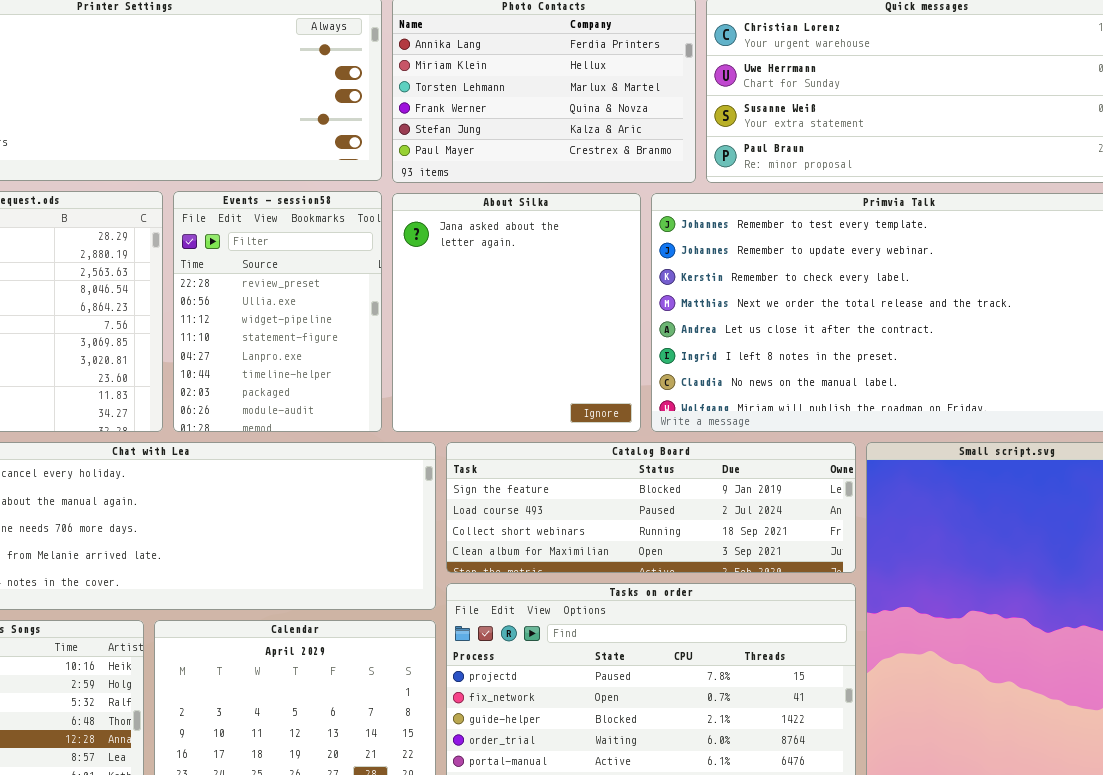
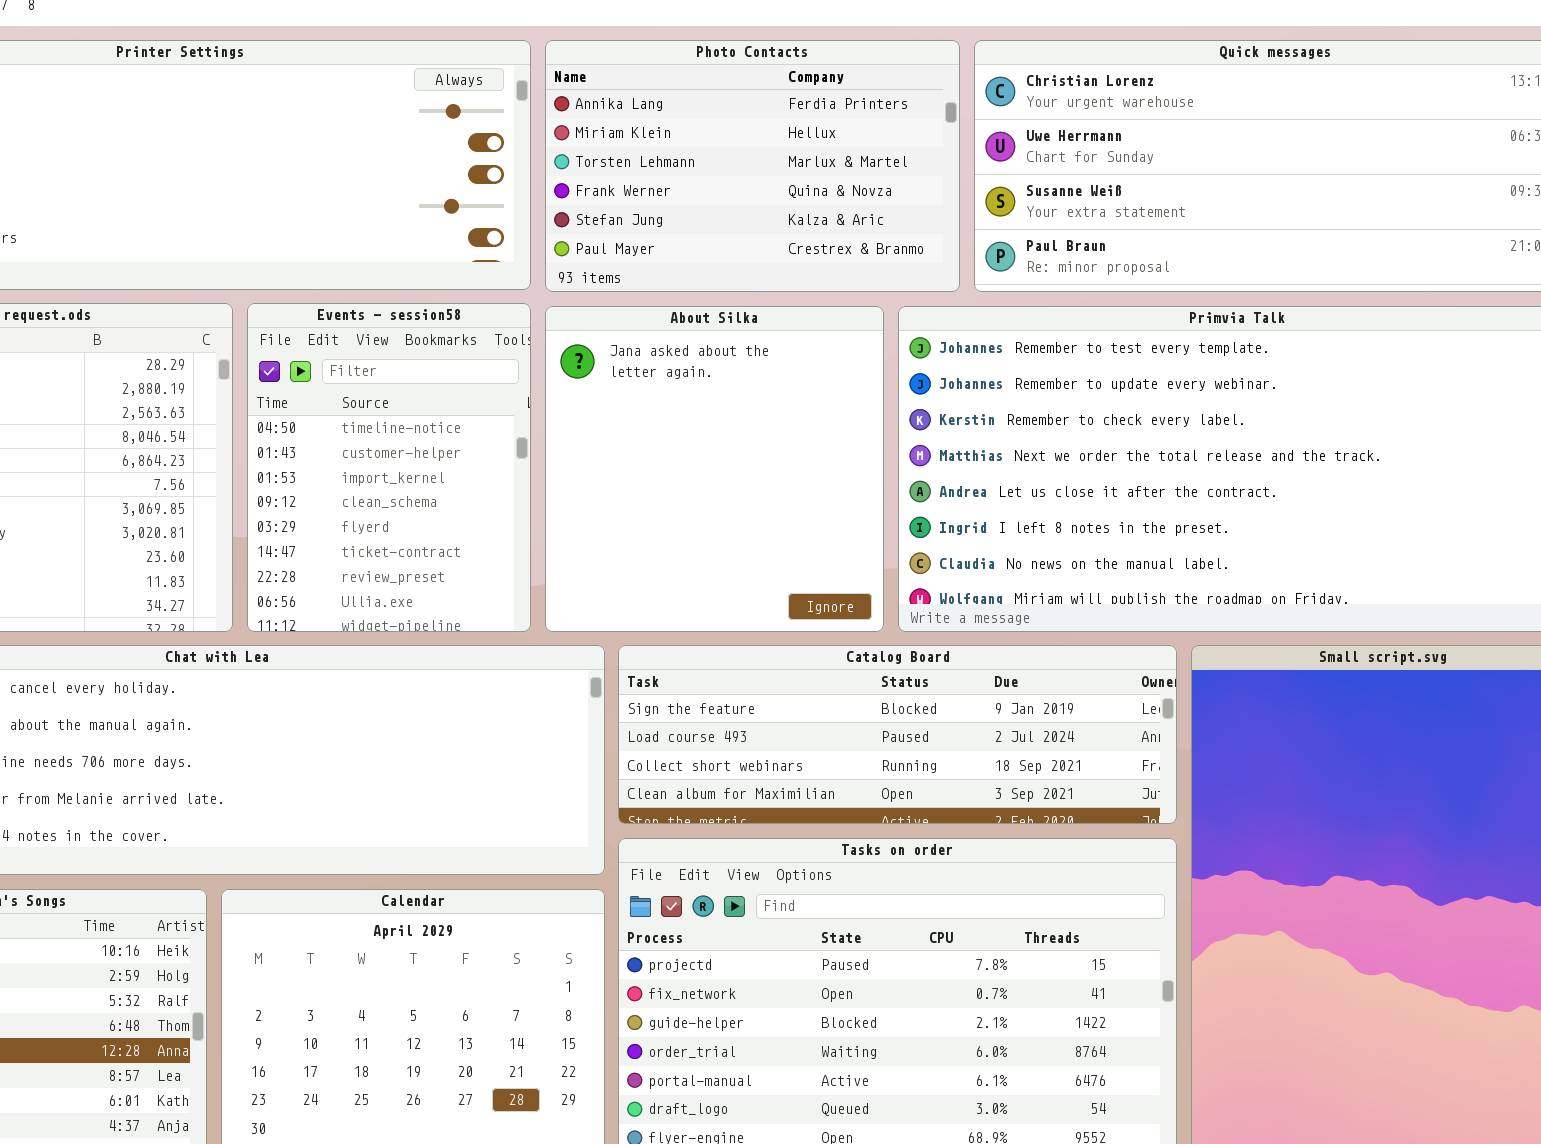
Events - session58: [173,191,382,432] -> [247,303,531,632], scrolled up 6 rows

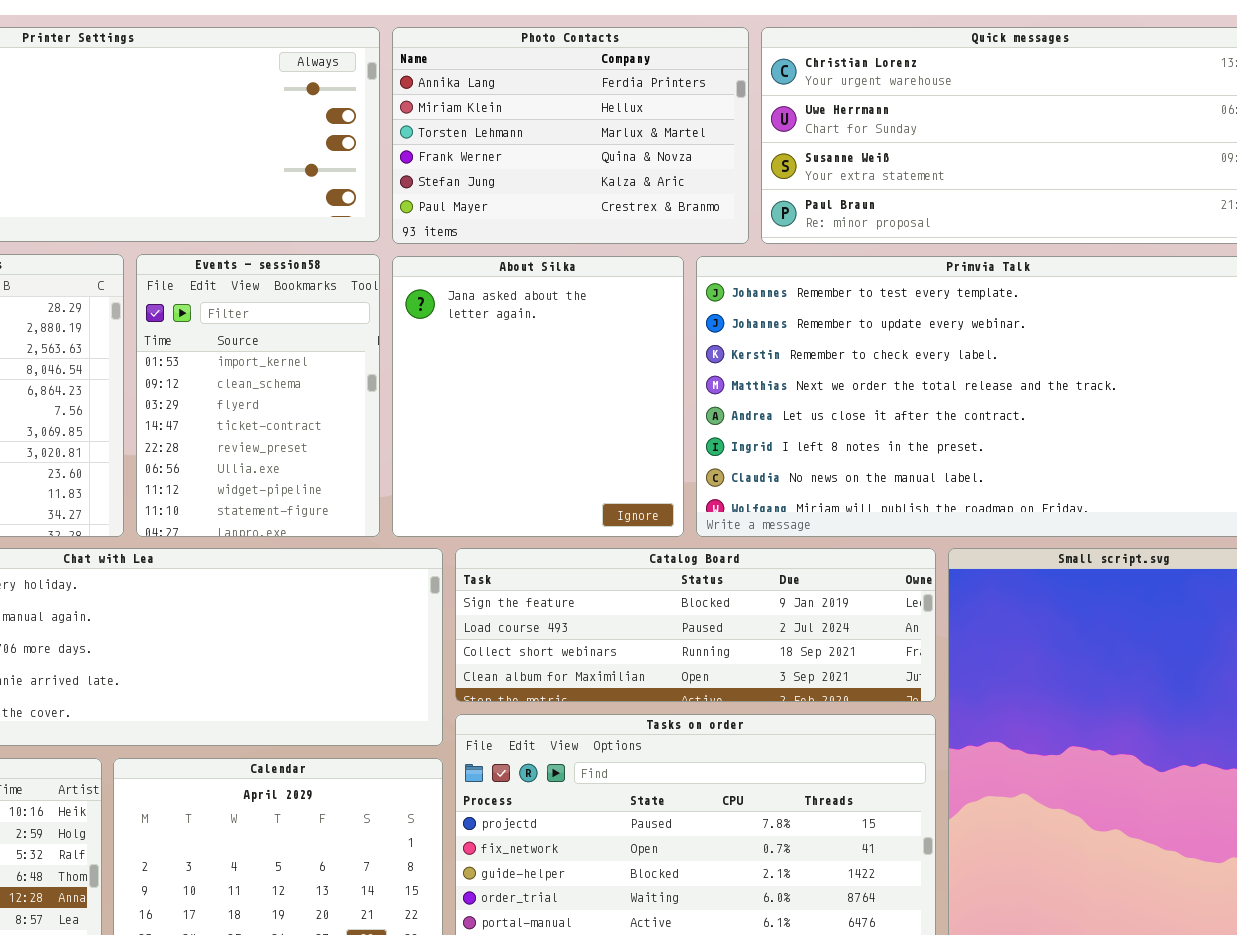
Events - session58: [247,303,531,632] -> [136,254,380,537], scrolled down 2 rows

